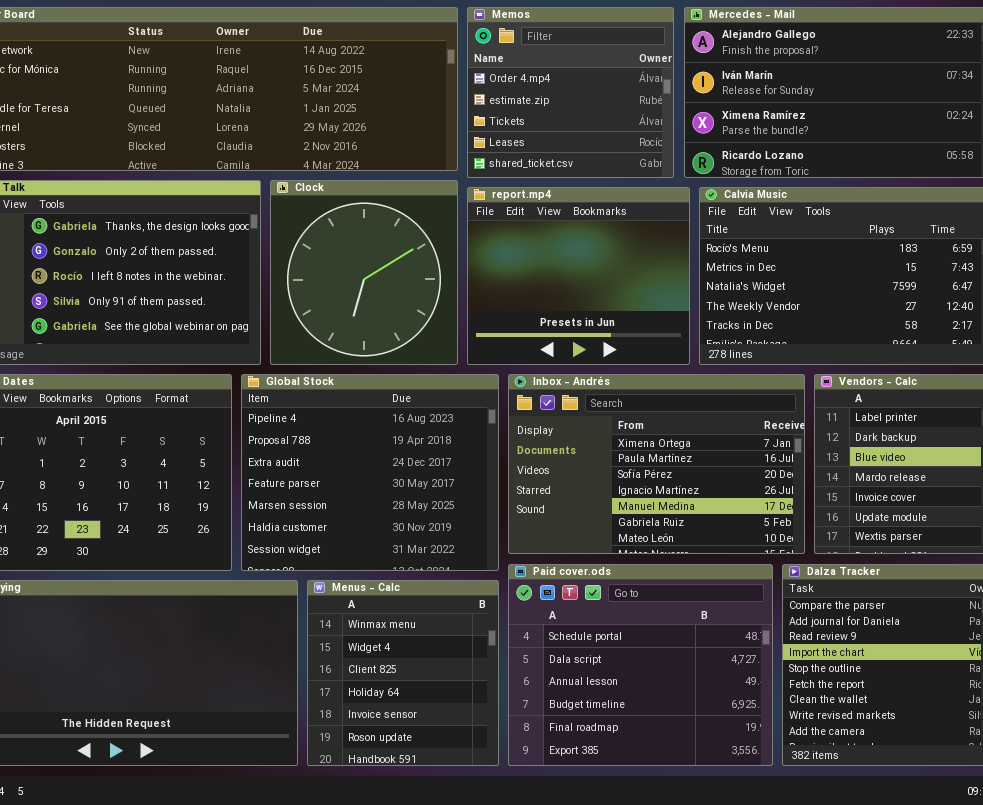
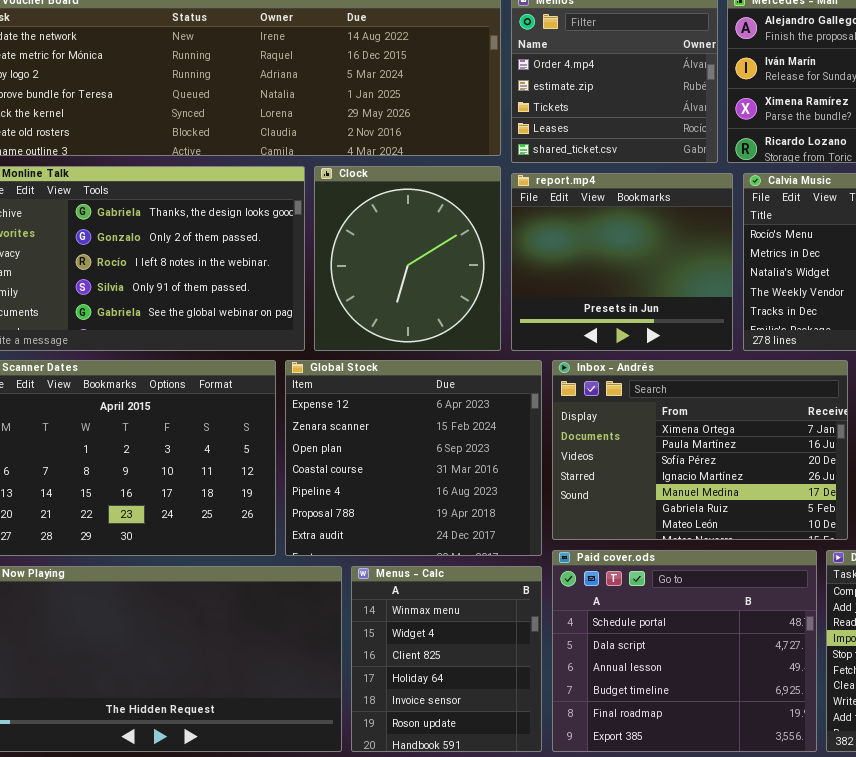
Global Stock: [241,374,499,571] -> [285,360,542,556], scrolled up 4 rows

